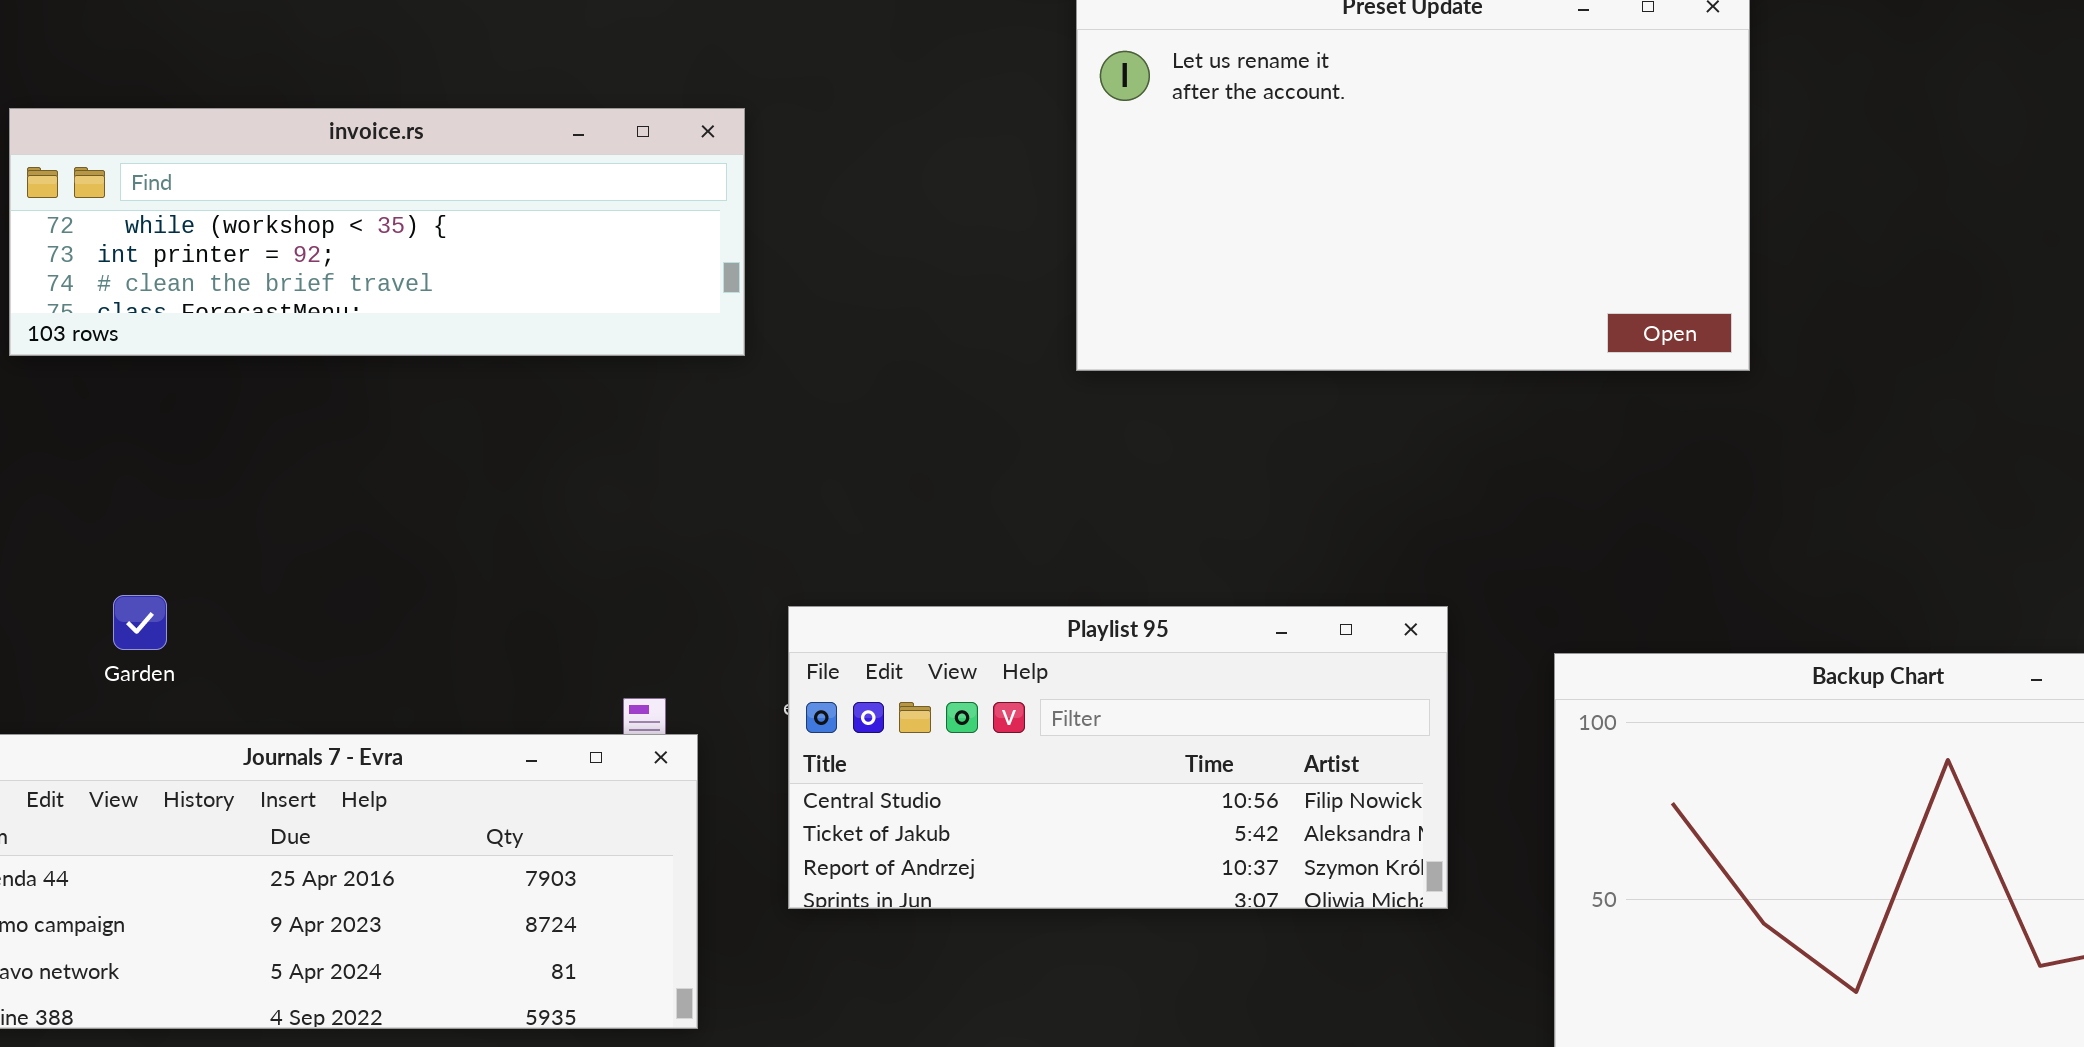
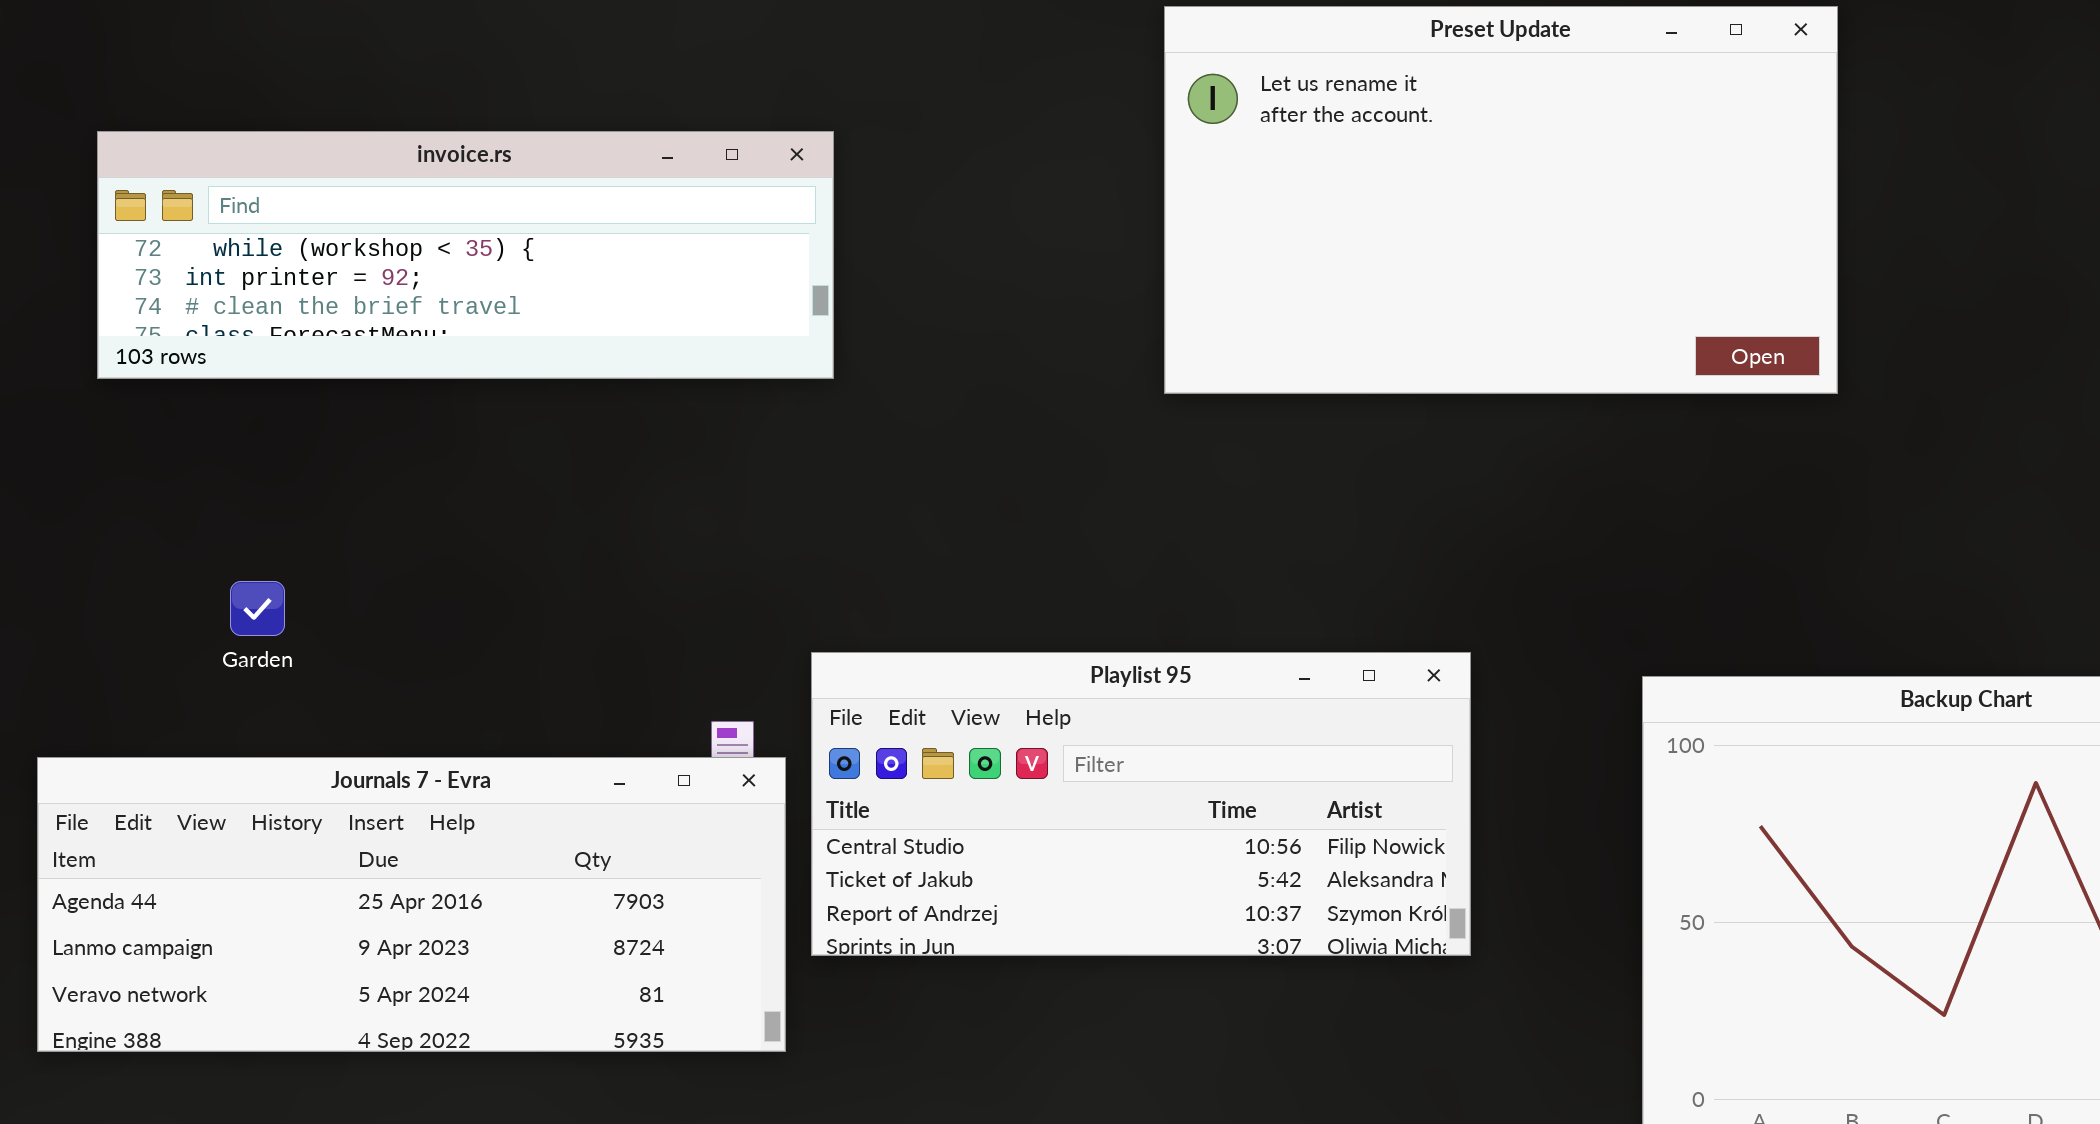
Garden: [113,595,167,650] -> [230,581,285,636], moved
Playlist 95: [788,606,1448,909] -> [811,652,1471,956], moved

